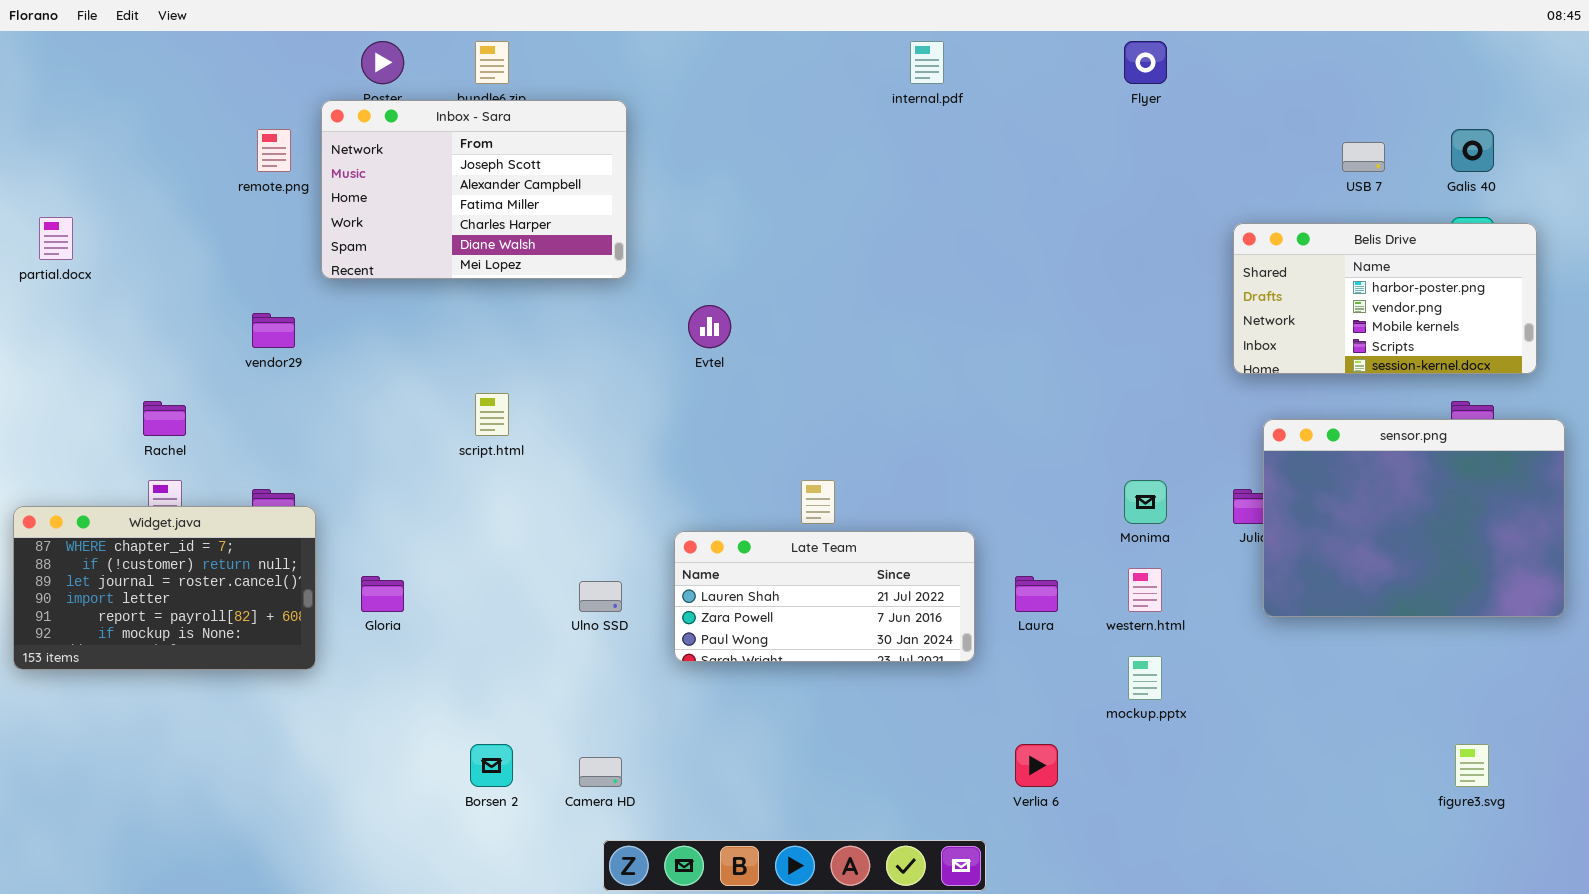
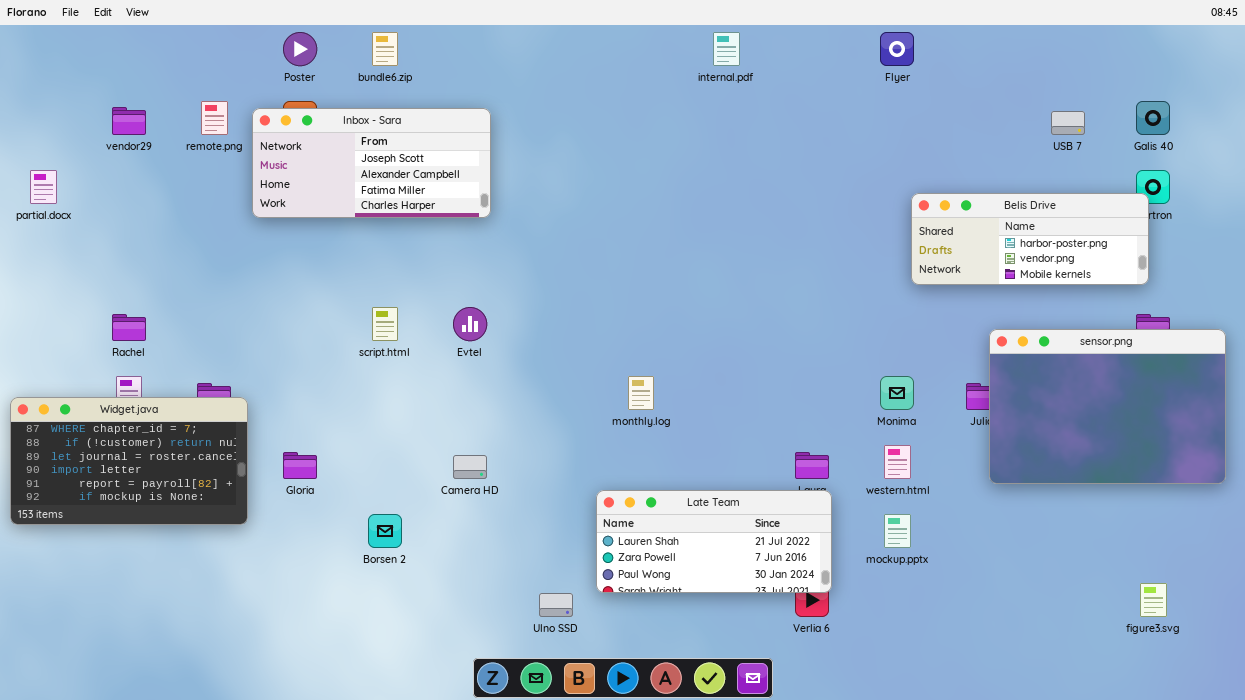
Inbox - Sara: [321,100,627,279] -> [252,108,491,218], resized
Belis Drive: [1233,223,1537,374] -> [911,193,1149,285], moved, resized
Evtel: [688,305,731,348] -> [453,307,487,341], moved
vendor29: [252,313,295,348] -> [112,107,146,135], moved
Late Team: [674,531,975,662] -> [596,490,832,593], moved
Ulno SSD: [579,581,622,612] -> [539,593,573,617], moved
Borsen 2: [470,744,513,787] -> [368,514,402,548], moved
Camera HD: [579,757,622,787] -> [453,455,487,479], moved

